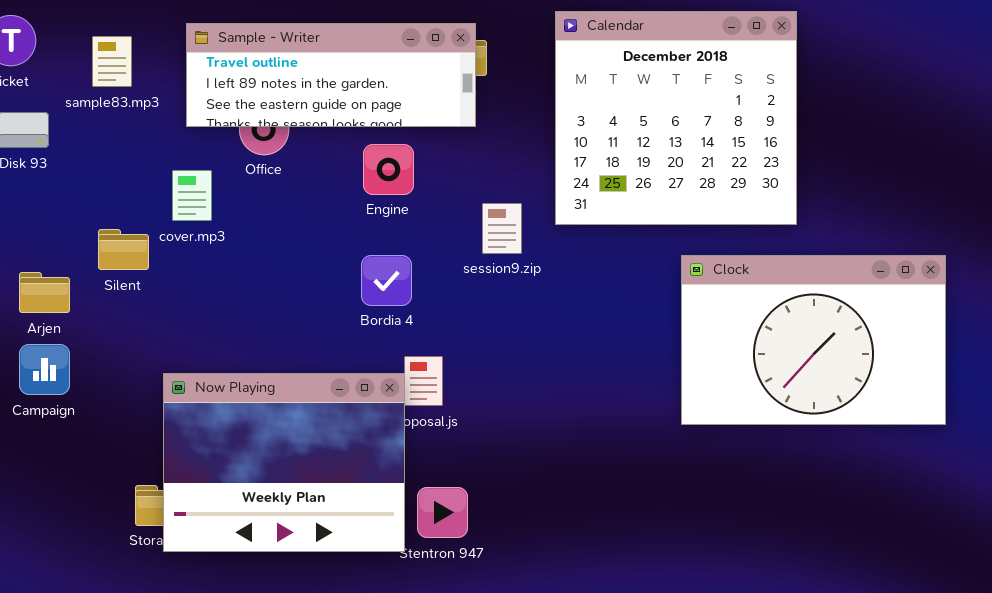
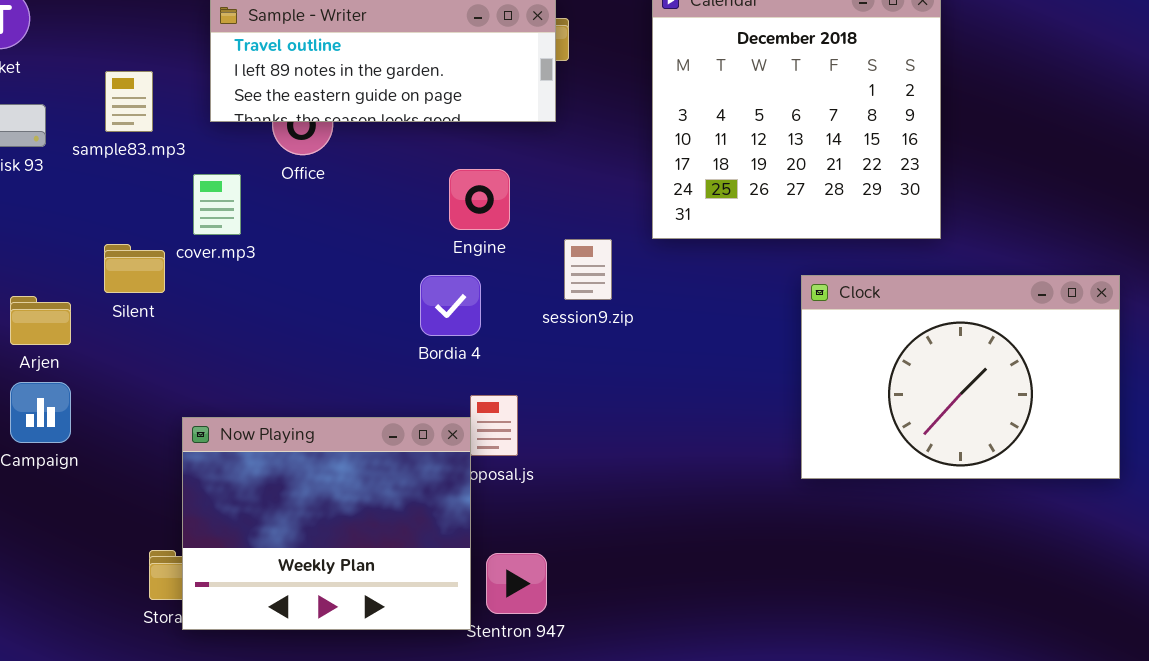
sample83.mp3: [92,36,132,87] -> [105,71,153,132], moved
Engine: [363,144,414,195] -> [449,169,510,230], moved
session9.zip: [482,203,522,254] -> [564,239,612,300], moved

